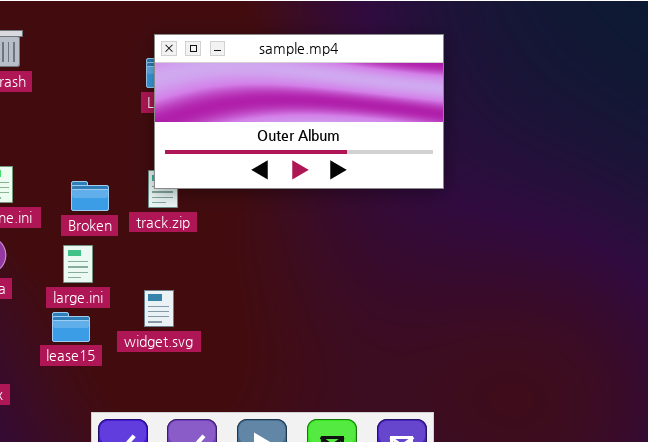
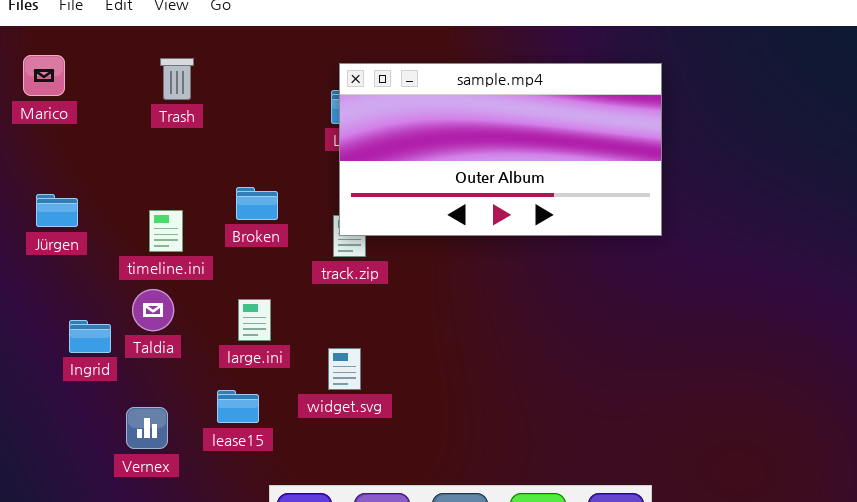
Broken: [71,181,109,211] -> [236,187,278,220], moved
lease15: [52,312,90,342] -> [217,390,259,423], moved

